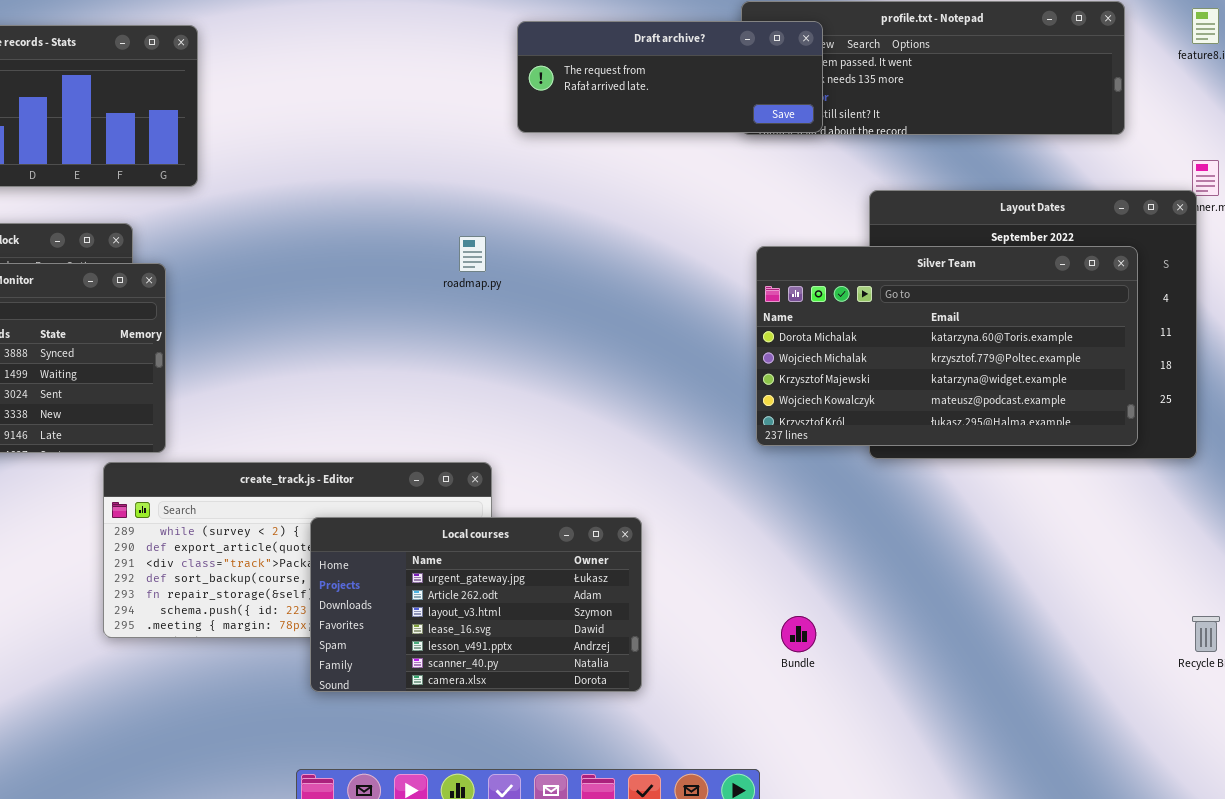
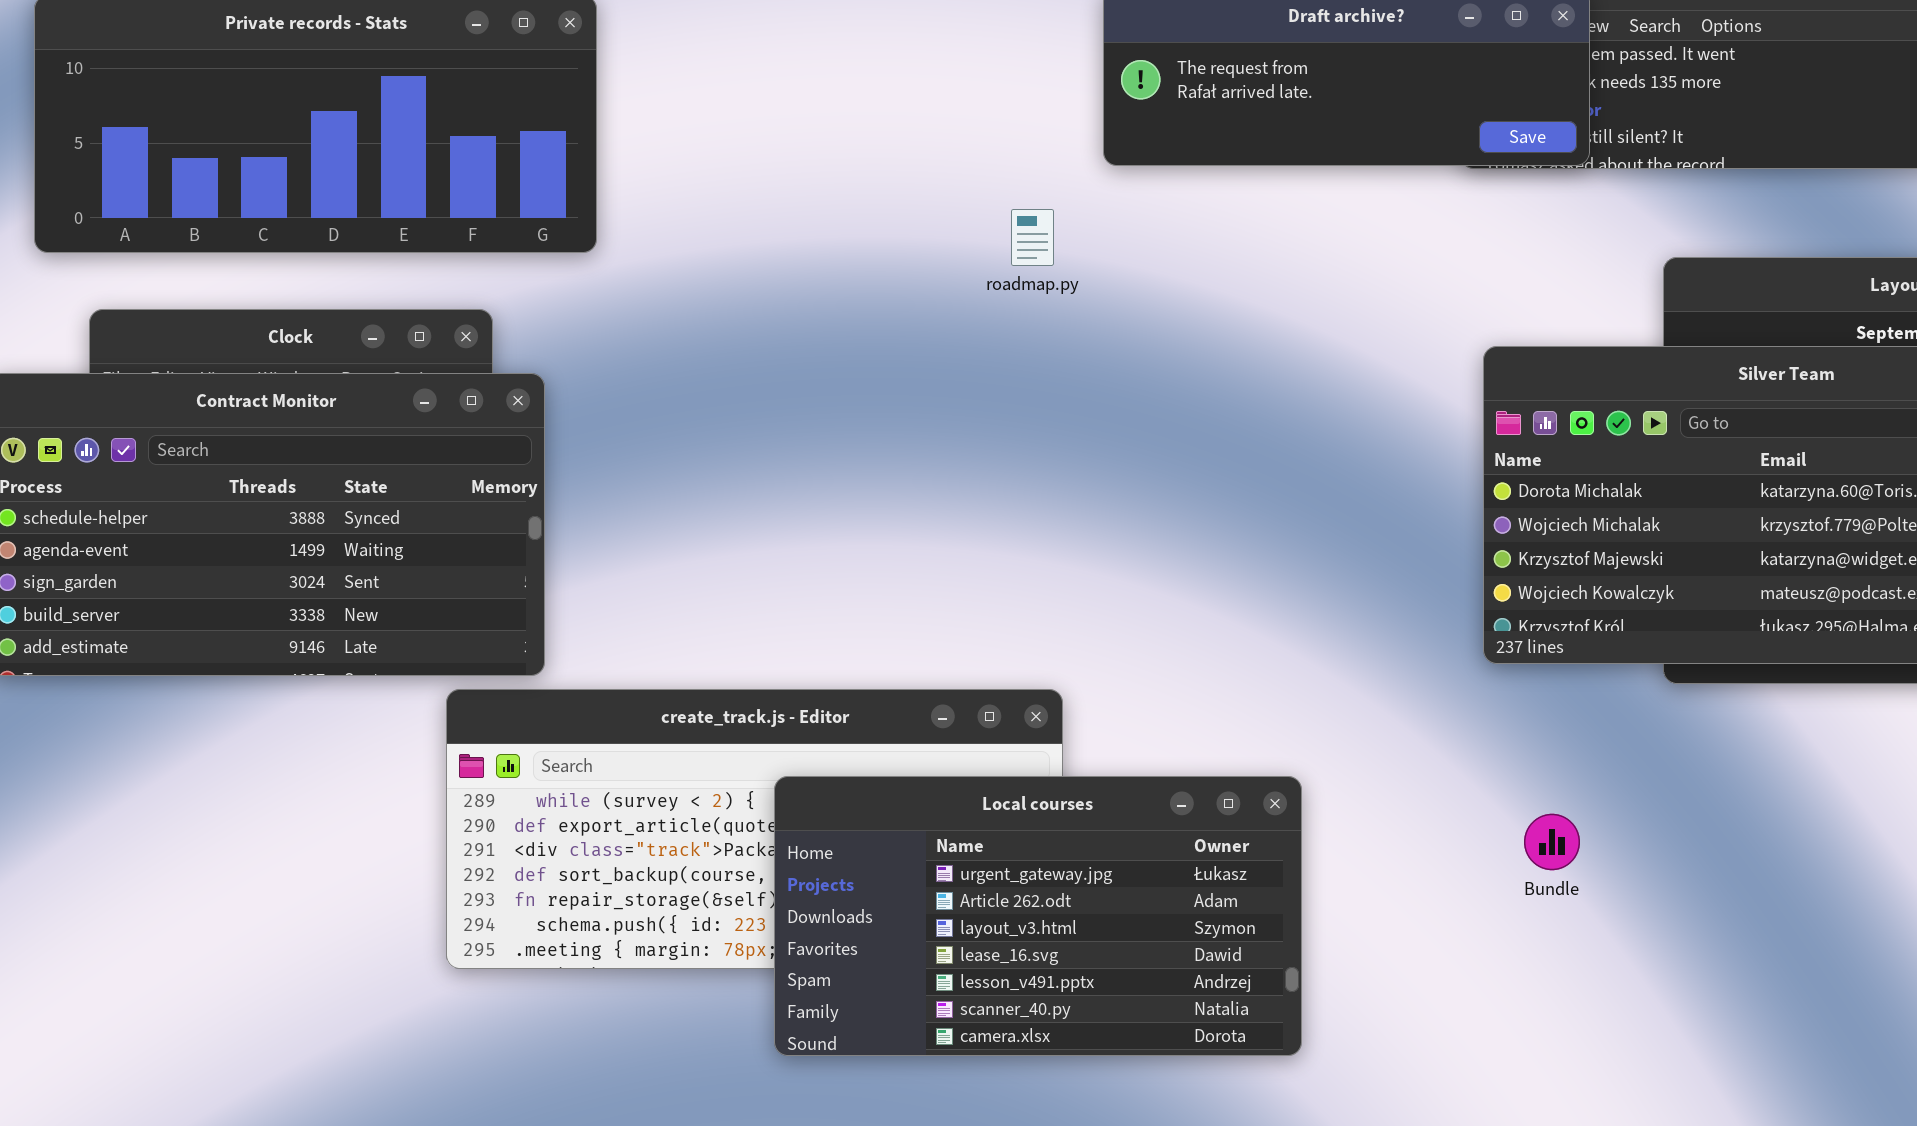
roadmap.py: [459,236,486,272] -> [1011,209,1054,266], moved
Bundle: [781,616,816,652] -> [1524,814,1580,870], moved

